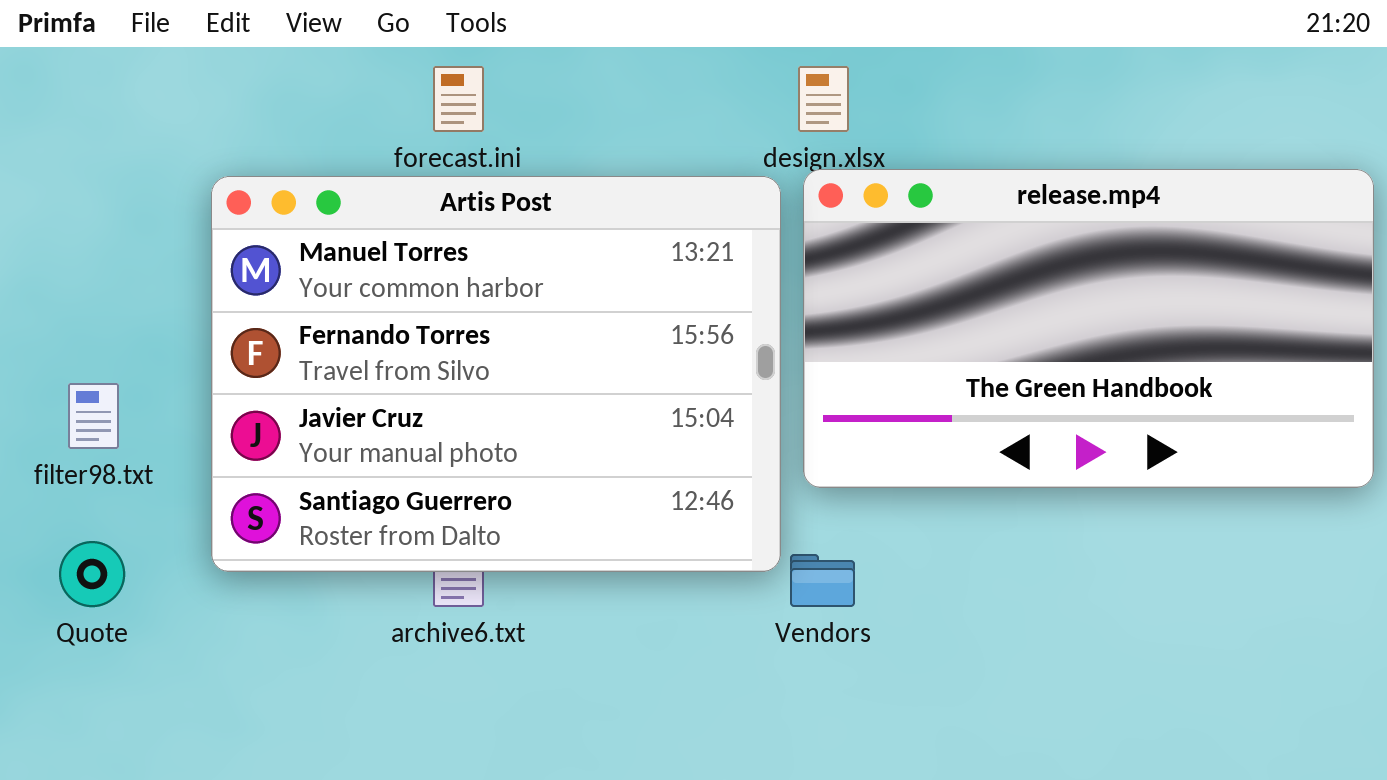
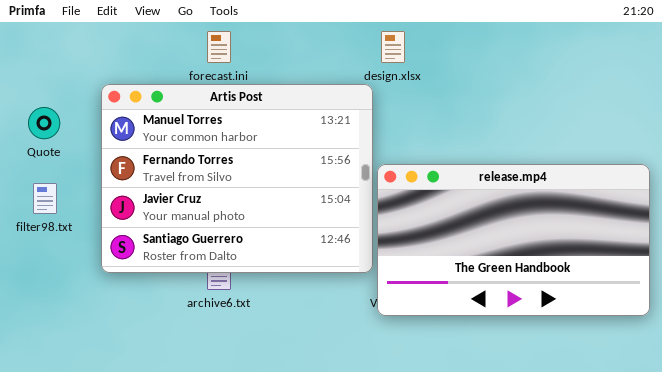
release.mp4: [803,169,1374,488] -> [377,164,650,316], moved
Quote: [59,541,125,607] -> [28,107,60,139], moved

